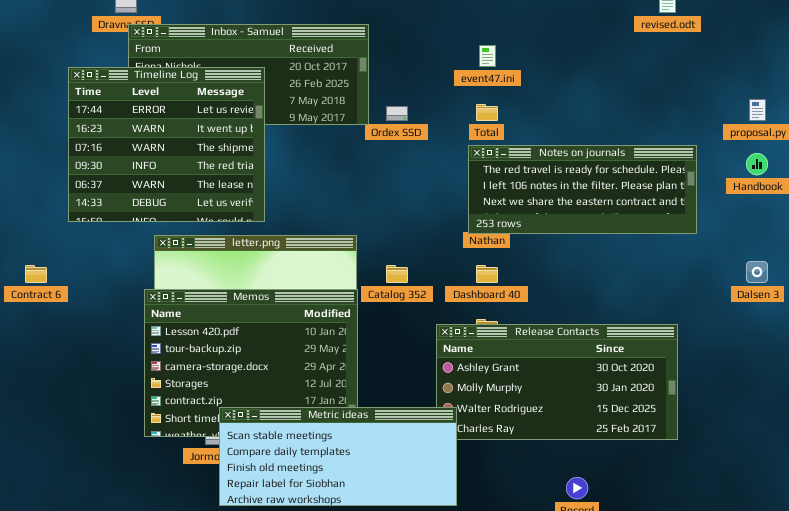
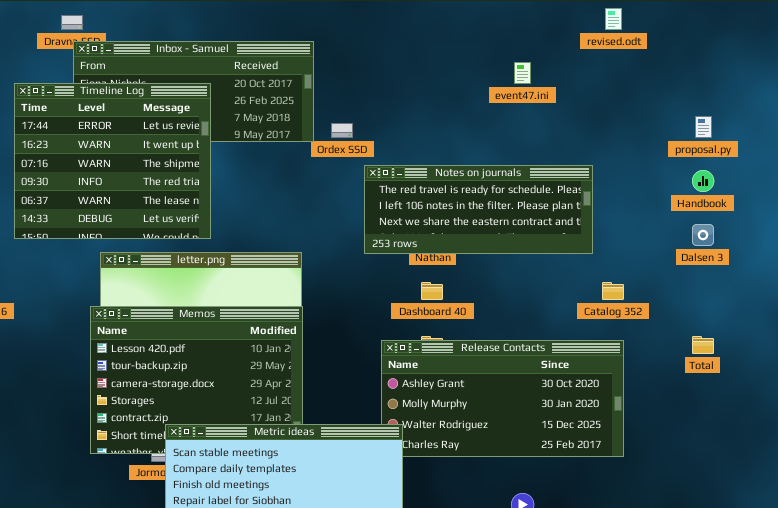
event47.ini: [479,45,496,67] -> [514,62,531,84], moved
Total: [476,104,498,121] -> [692,336,714,354], moved
Notes on journals: [468,145,697,234] -> [364,165,593,254], moved
Dalsen 3: [746,261,768,283] -> [692,224,714,246], moved
Catalog 352: [386,265,408,283] -> [602,282,624,300], moved

